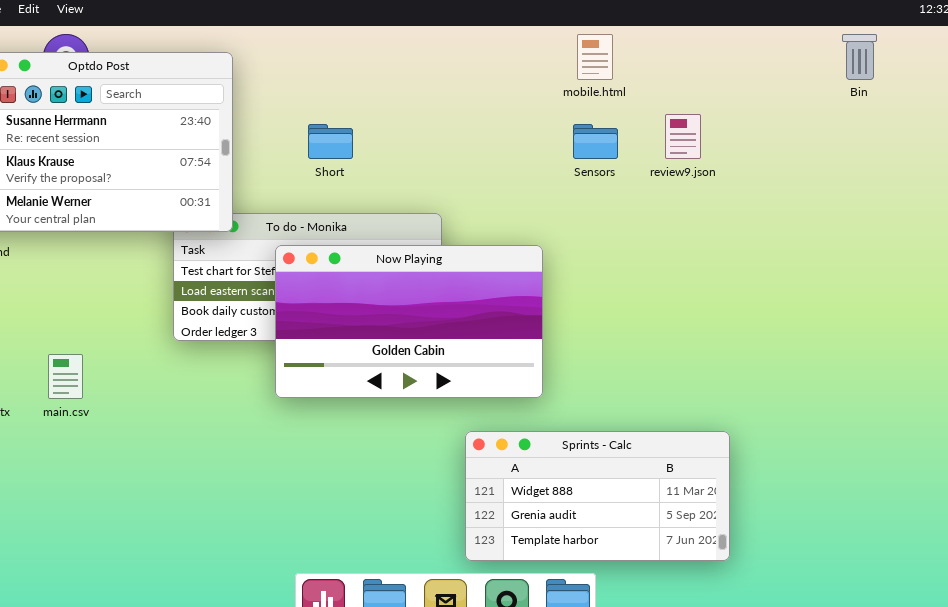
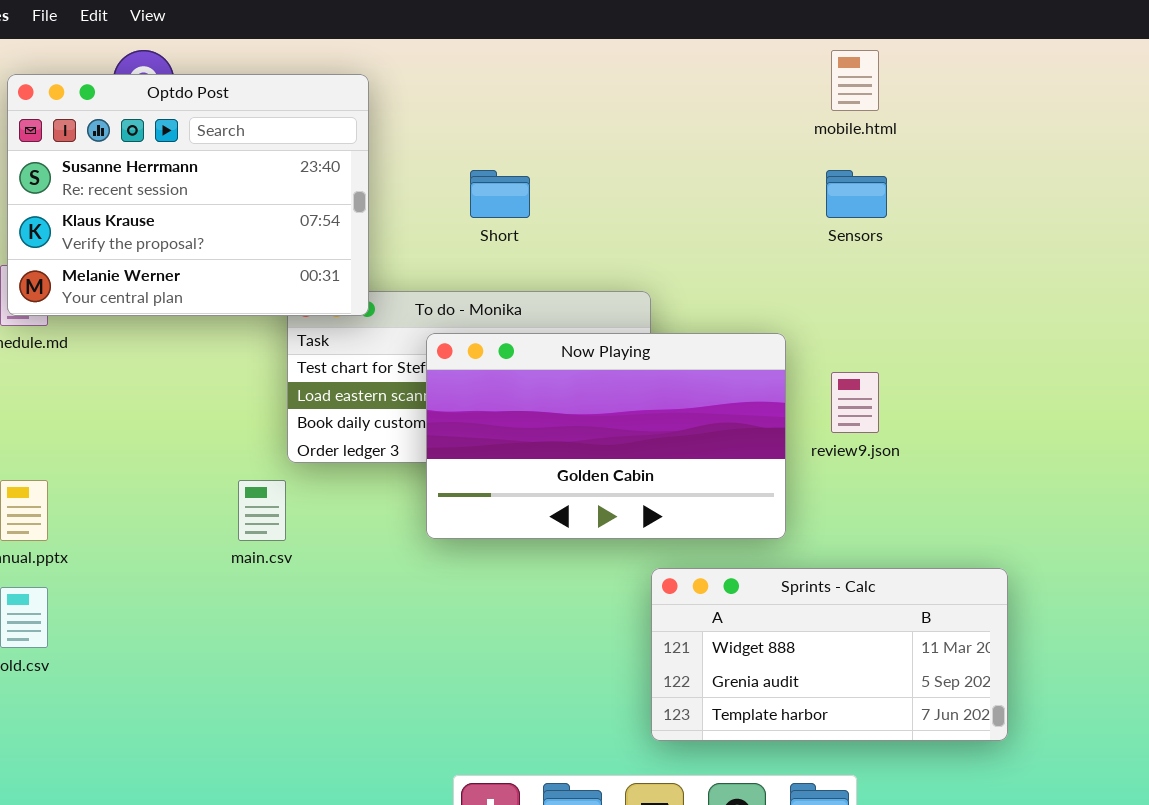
review9.json: [665,114,701,159] -> [831,372,879,433], moved
main.csv: [48,354,83,399] -> [238,480,286,541], moved
Sprints - Calc: [465,431,730,561] -> [651,568,1008,741], moved

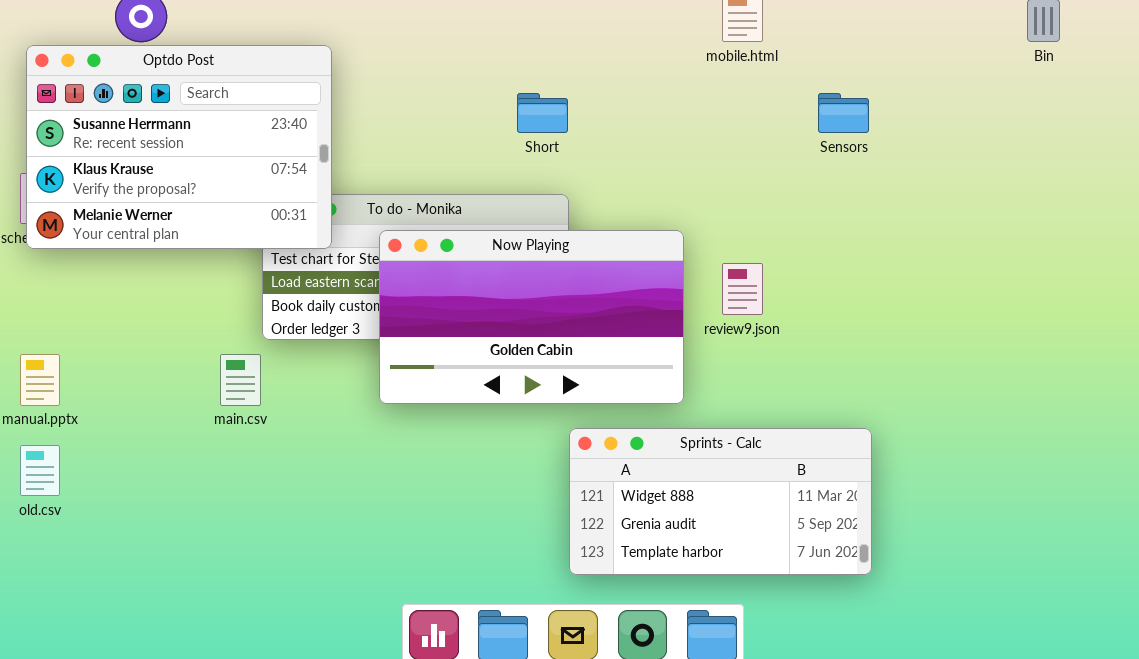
Optdo Post: [7,74,369,316] -> [26,45,332,249], moved
Short: [470,170,530,218] -> [517,93,568,133], moved
Sensors: [826,170,887,218] -> [818,93,869,133], moved

